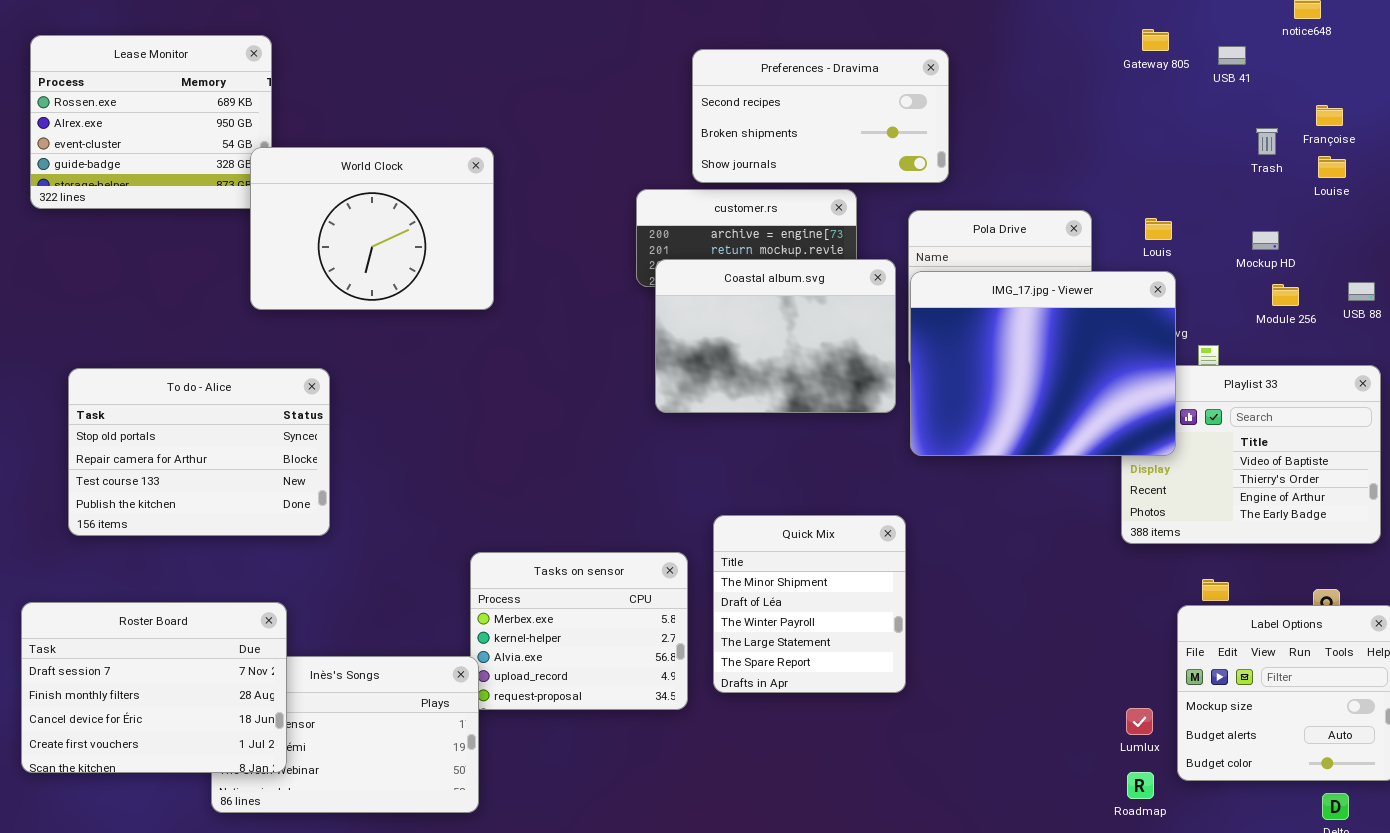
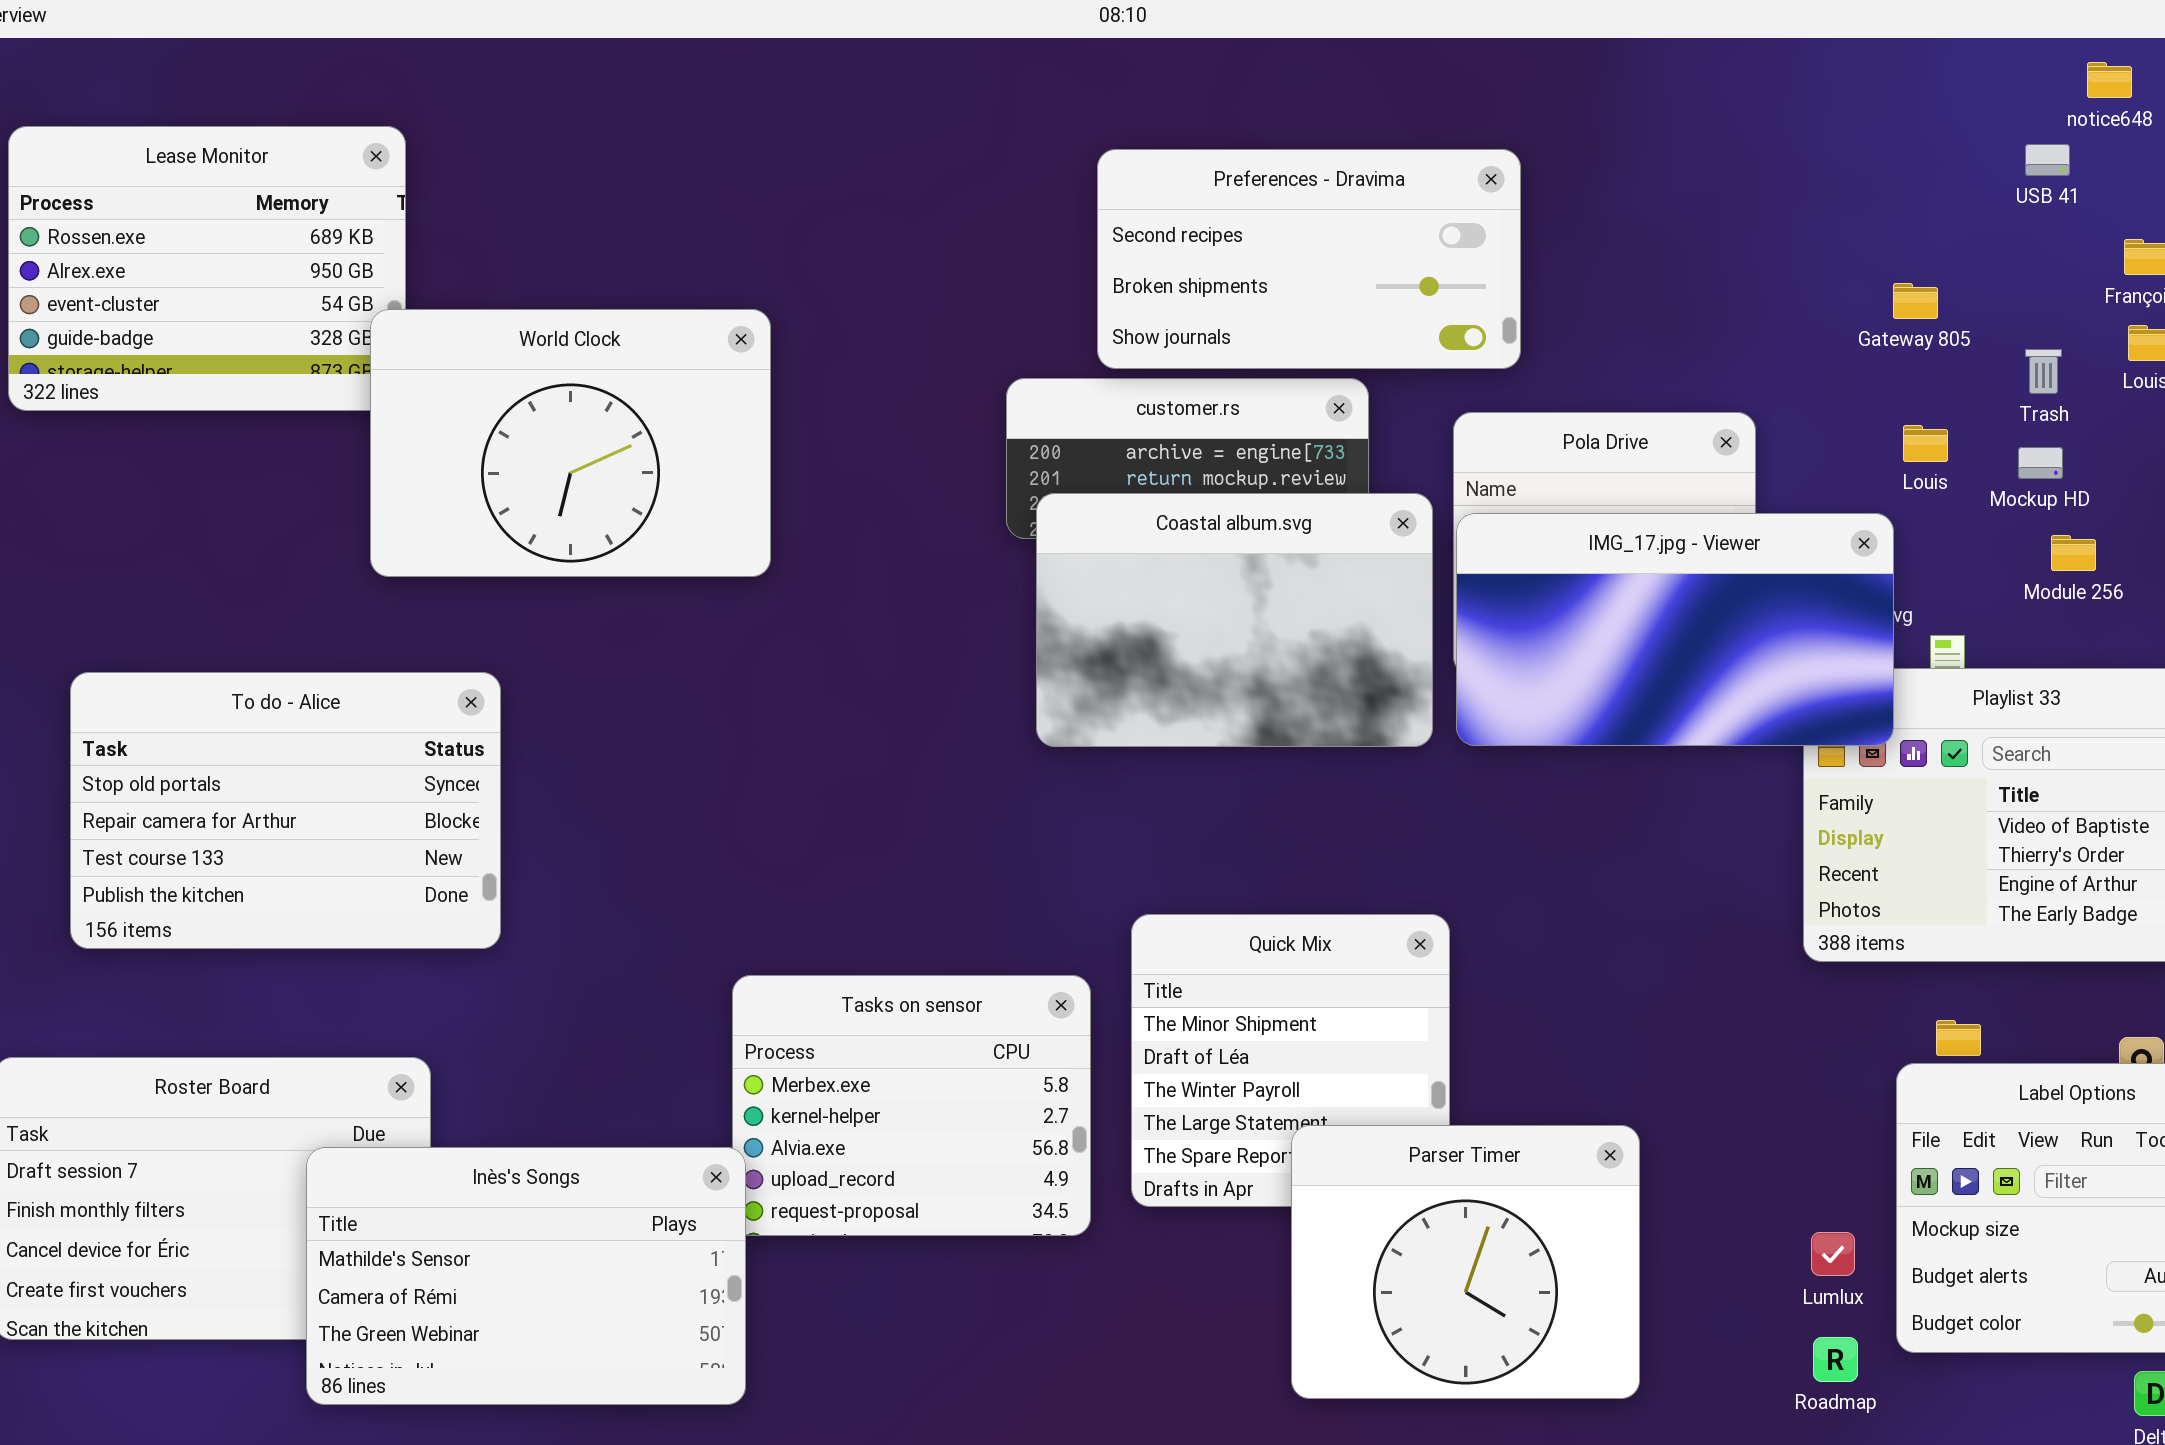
Gateway 805: [1142,29,1169,51] -> [1893,283,1938,319], moved
USB 41: [1218,46,1246,65] -> [2025,144,2070,176], moved
Trash: [1256,128,1278,155] -> [2025,349,2062,394], moved
Louis: [1145,218,1172,240] -> [1903,425,1948,462], moved
IMG_17.jpg - Viewer: [910,271,1176,456] -> [1456,513,1894,746], resized
Parser Timer: none -> [1291,1125,1640,1399], opened
Inès's Songs: [211,656,479,813] -> [306,1147,746,1405], raised

